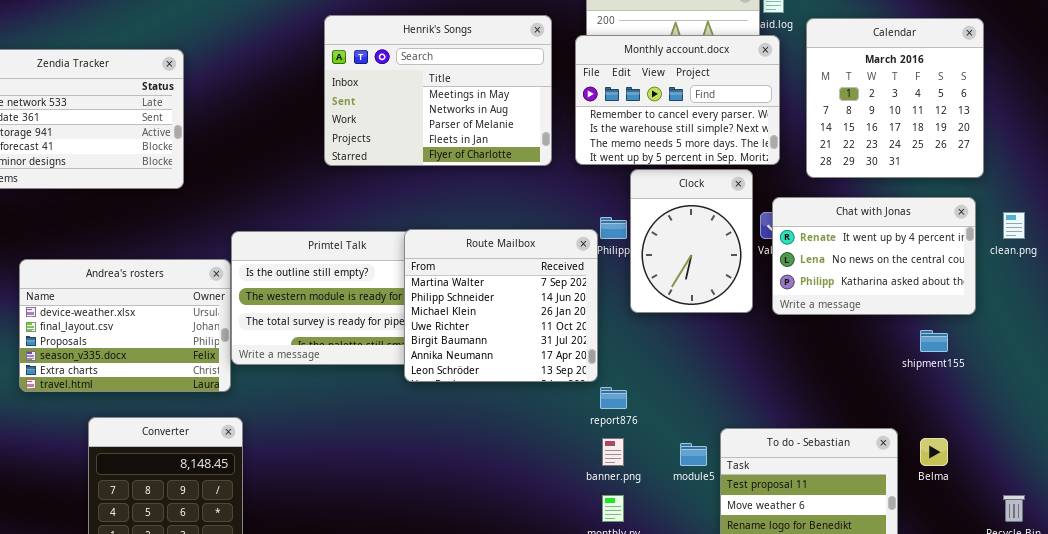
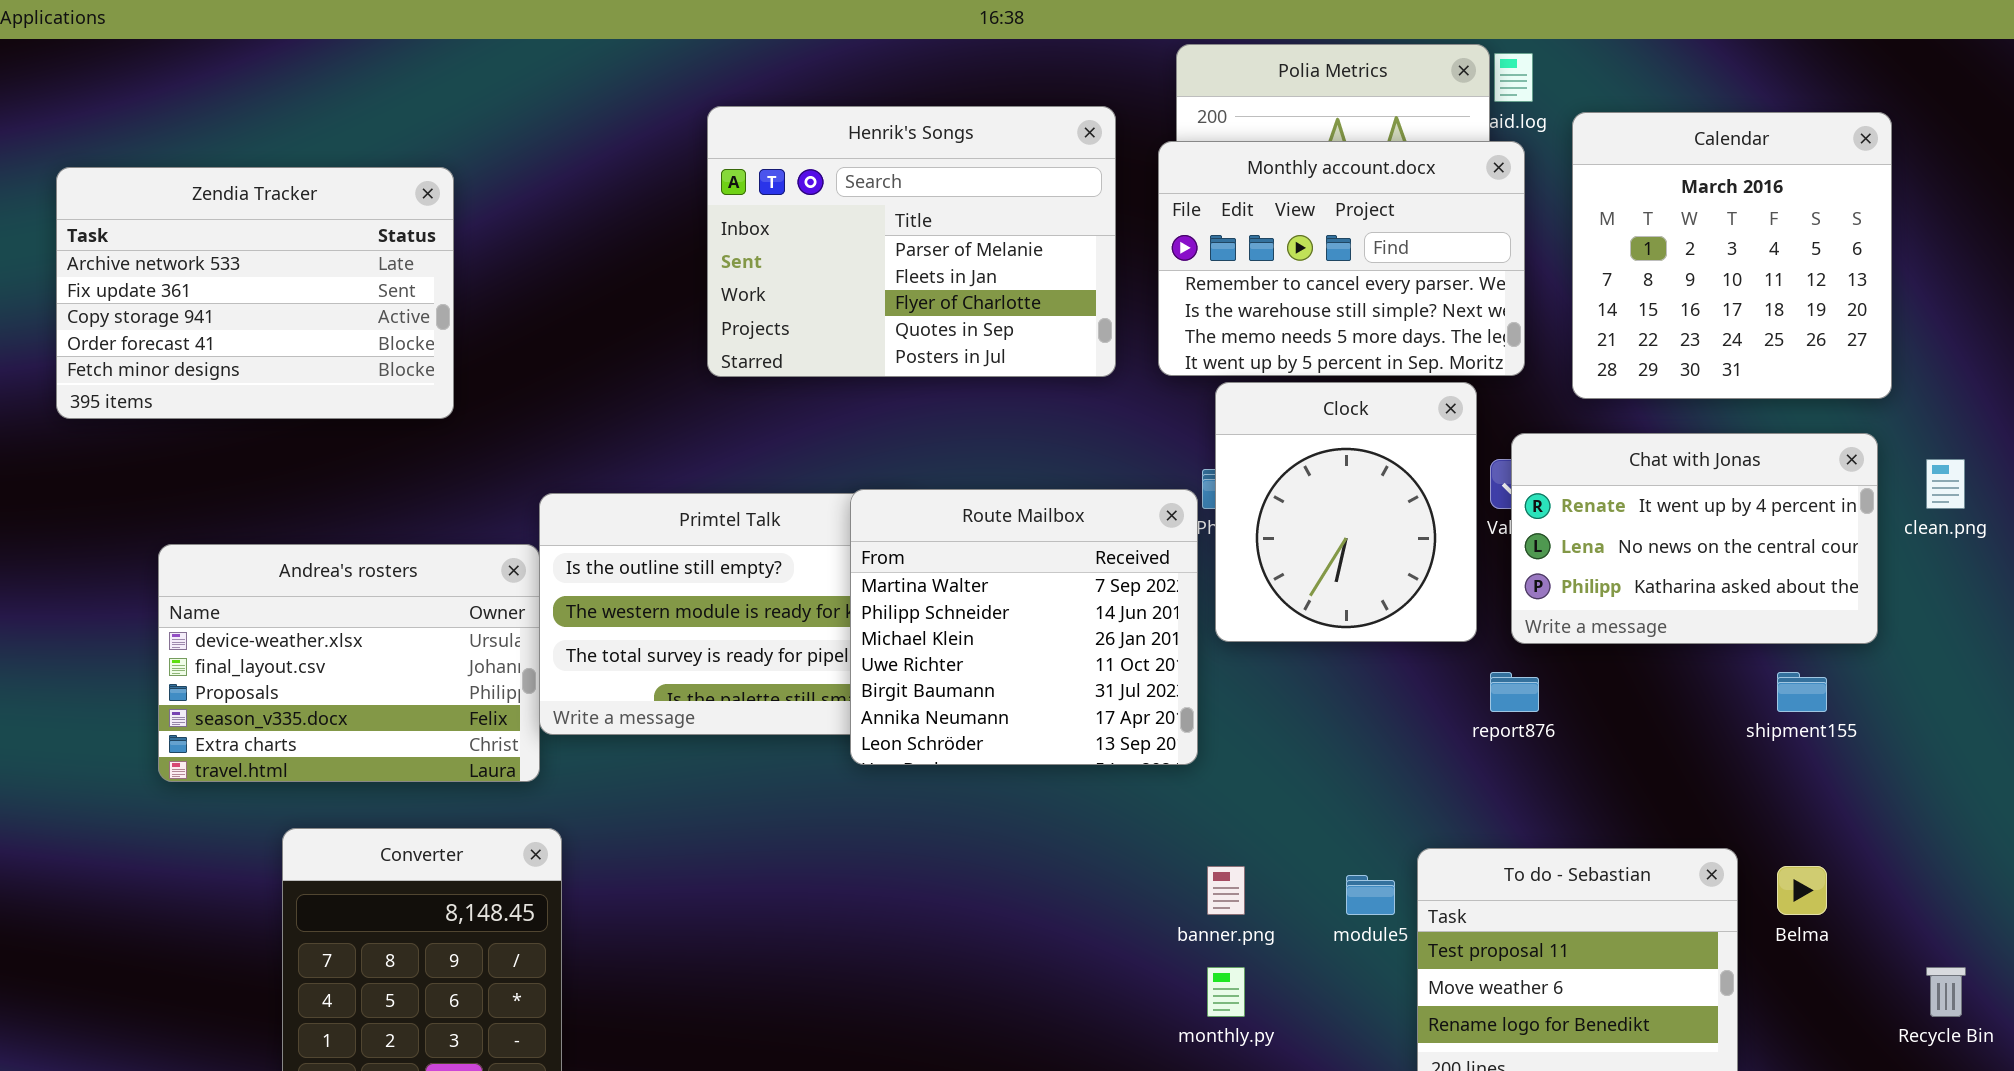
Henrik's Songs: [324,15,552,166] -> [707,106,1116,377], scrolled down 2 rows
Clock: [630,169,753,313] -> [1215,382,1477,642], resized
report876: [600,387,627,409] -> [1490,672,1539,712], moved

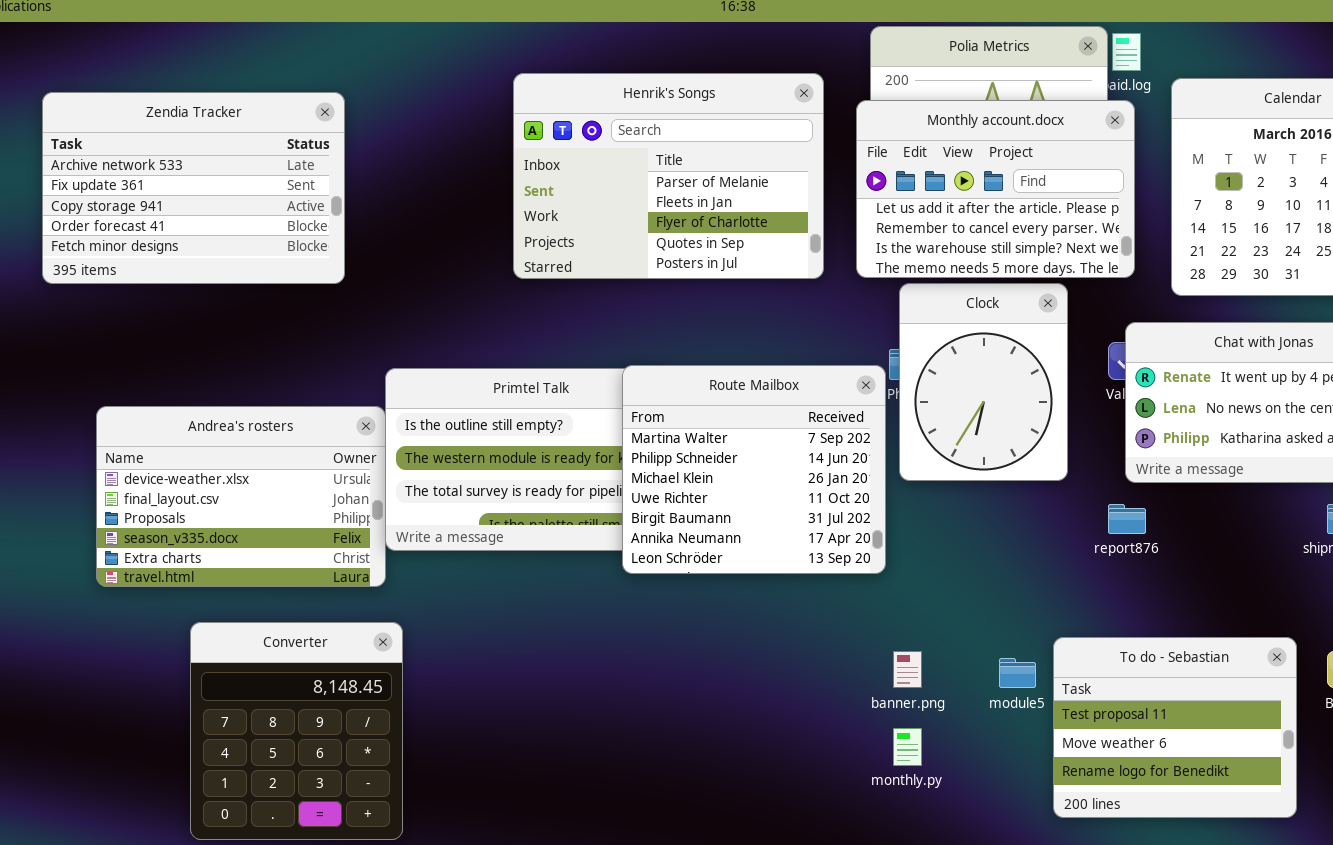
Monthly account.docx: [1158,141,1525,376] -> [856,100,1135,278], scrolled up 1 row
Zendia Tracker: [56,167,454,419] -> [42,92,345,284], moved
Clock: [1215,382,1477,642] -> [899,283,1068,481], resized

